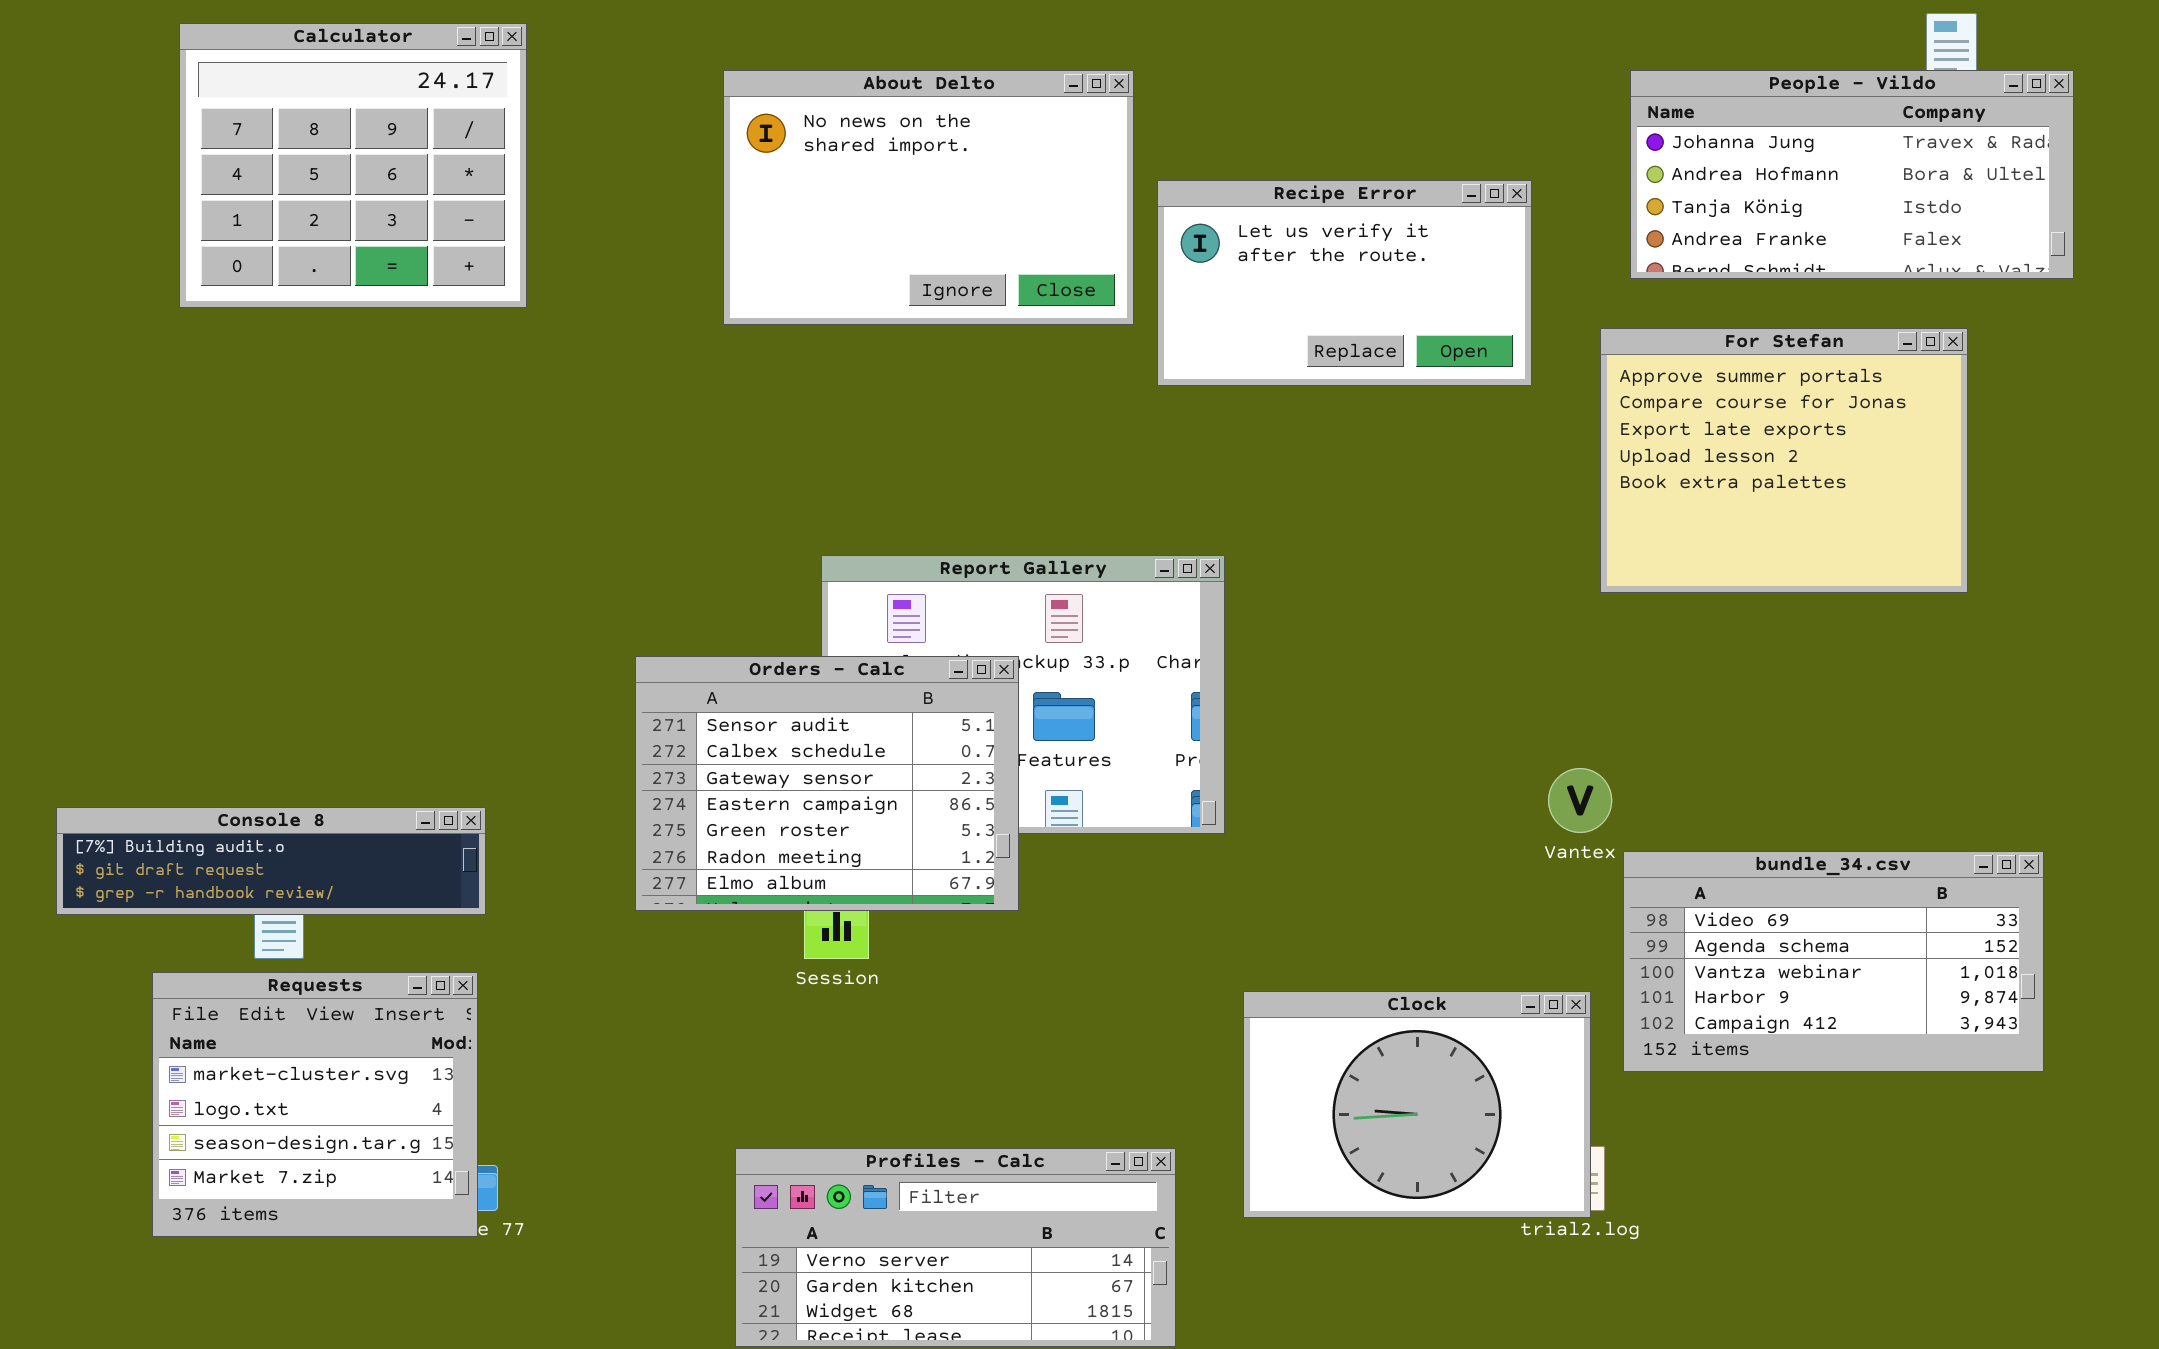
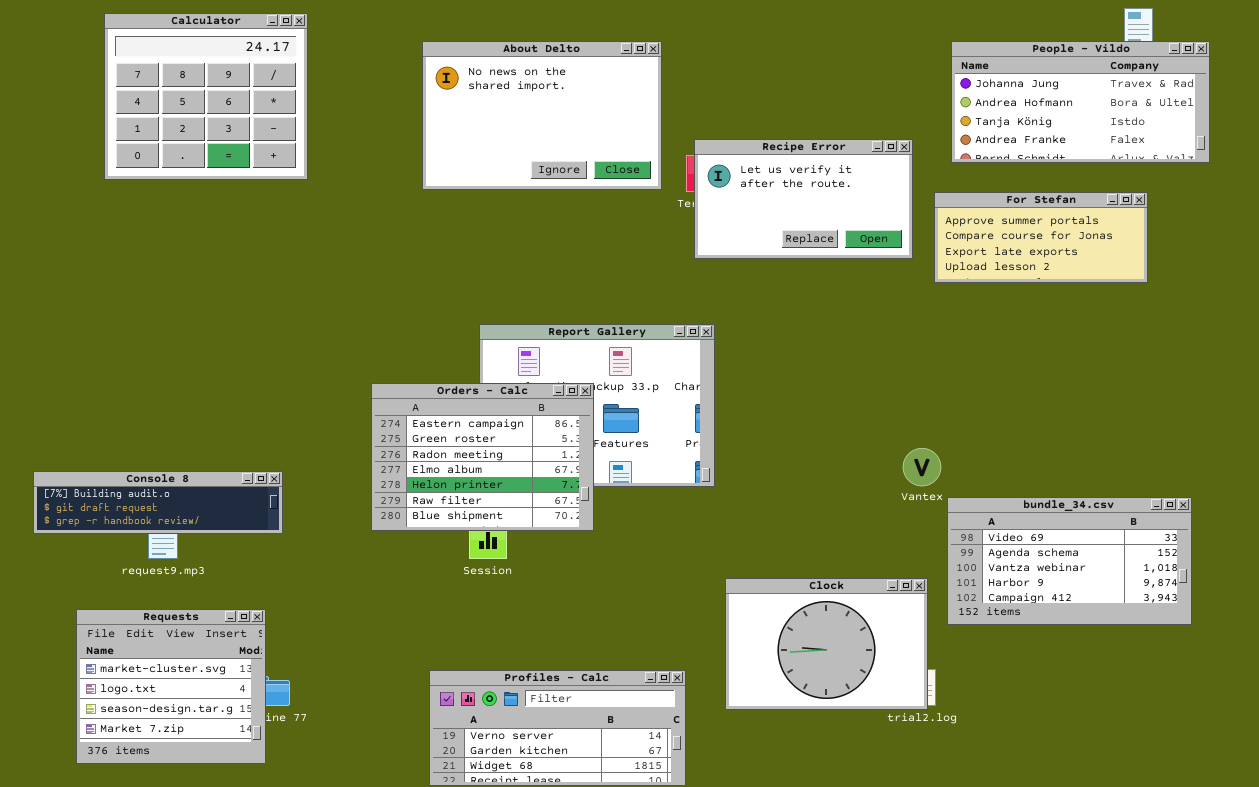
Recipe Error: [1157,180,1532,386] -> [694,139,913,259], moved
For Stefan: [1600,328,1968,593] -> [934,192,1148,283], resized
Orders - Calc: [635,656,1019,911] -> [371,383,594,531], scrolled down 3 rows
Requests: [152,972,478,1237] -> [76,609,266,764], moved

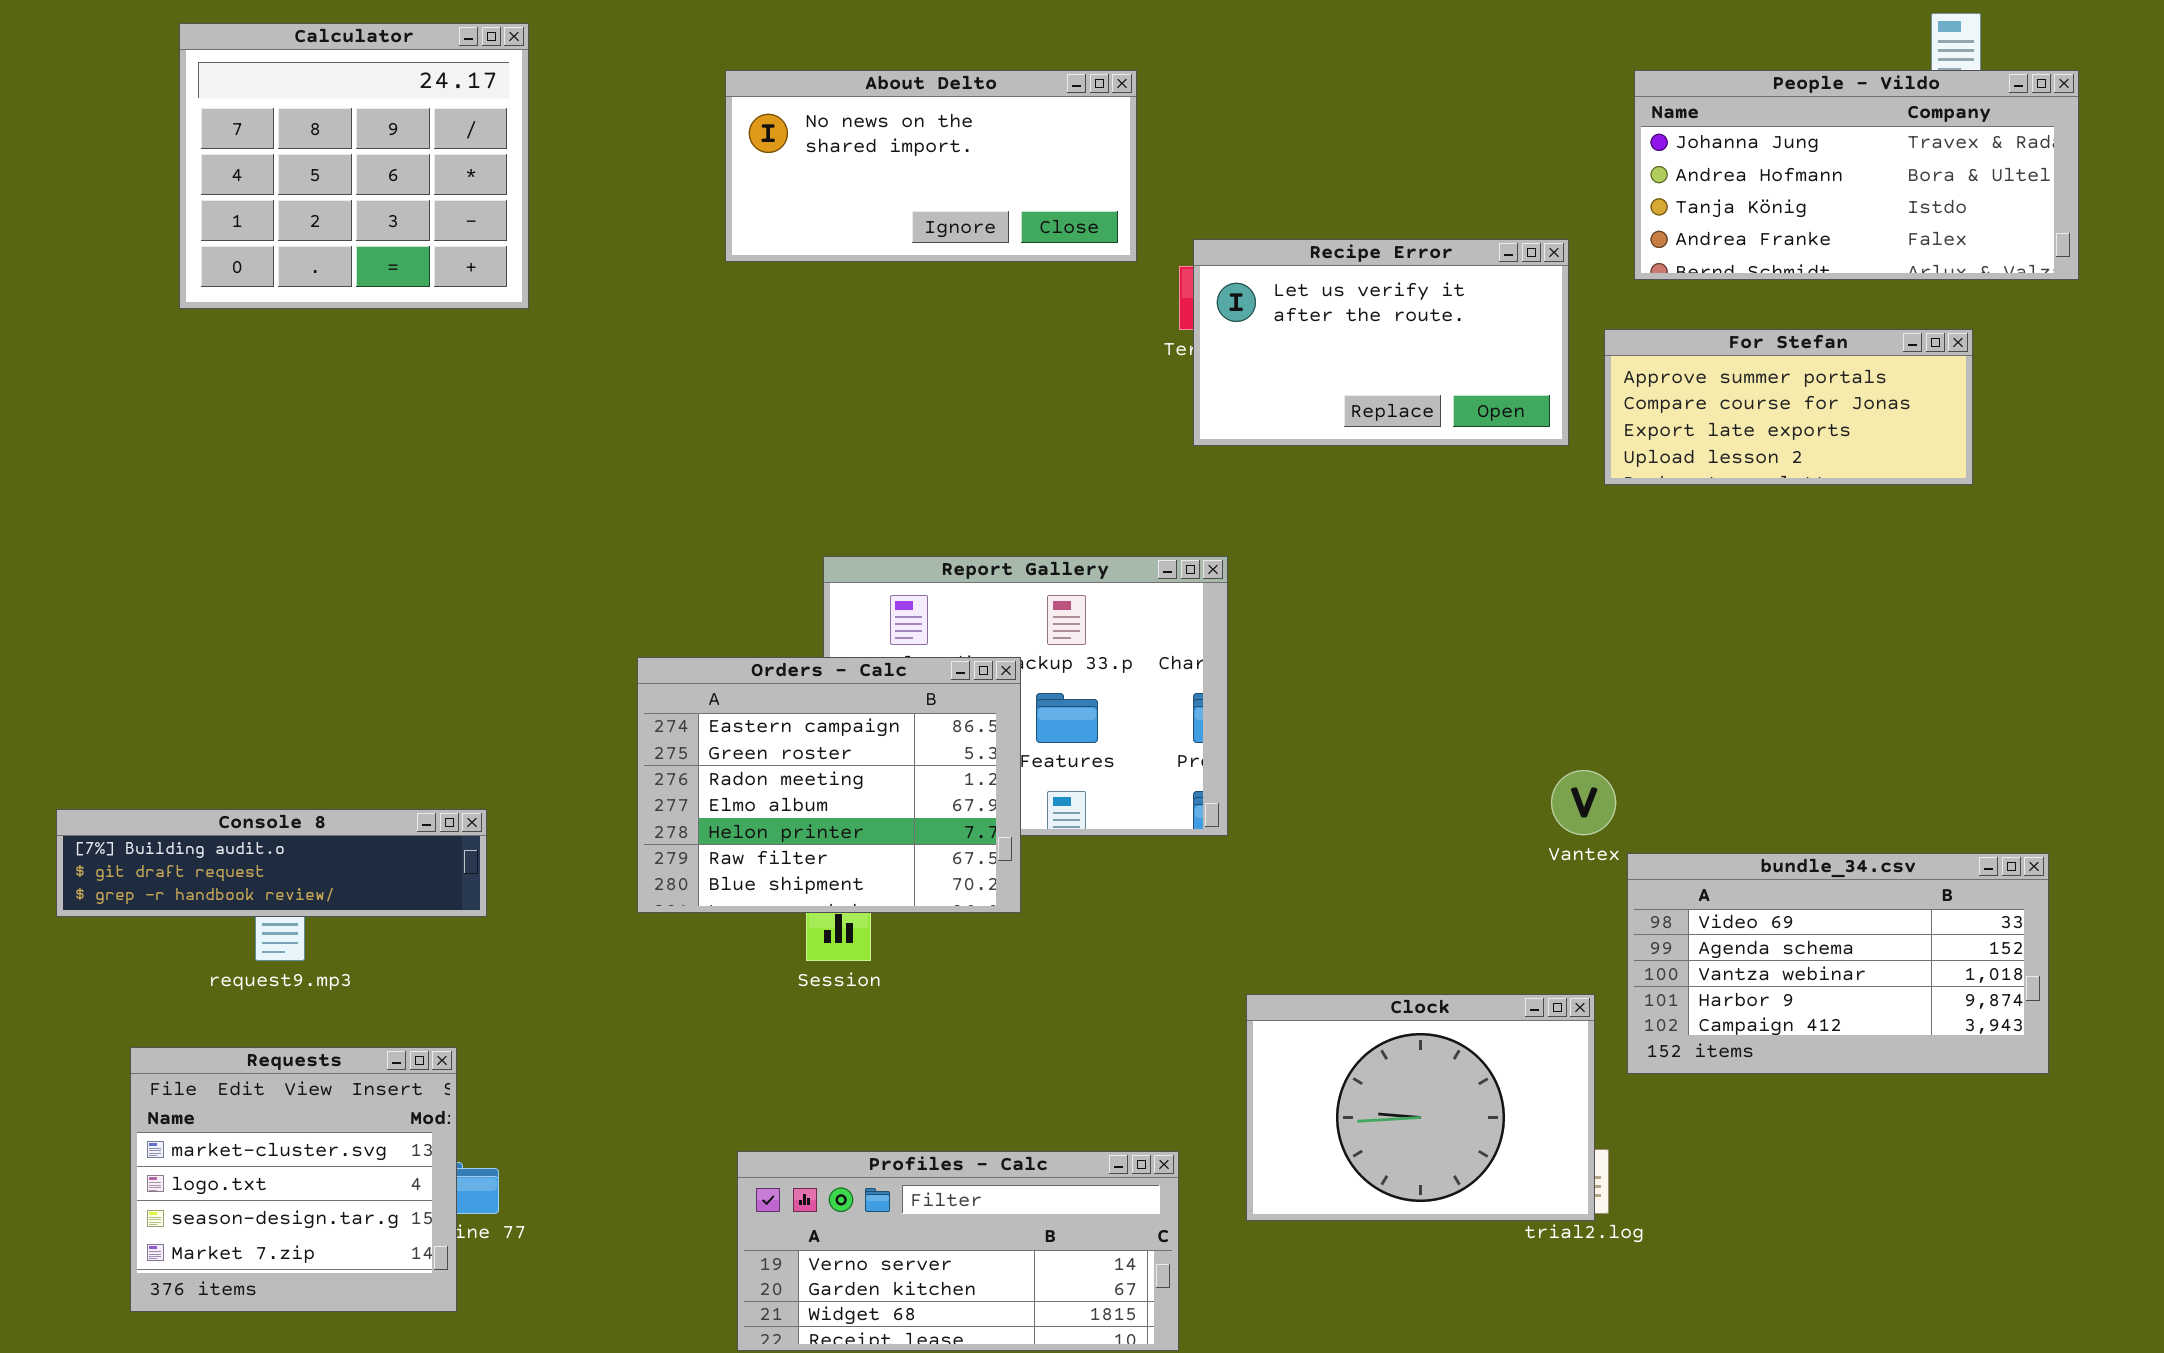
About Delto: [422,41,662,190] -> [725,70,1137,262], resized

